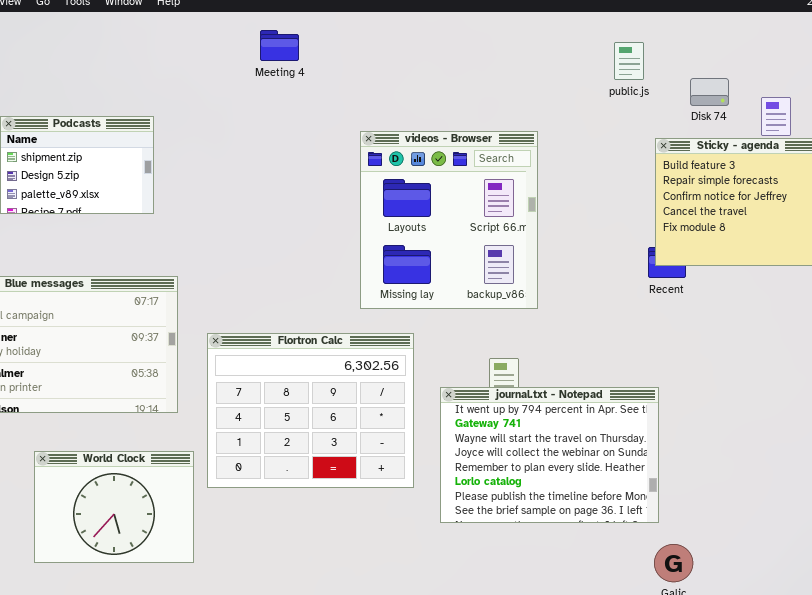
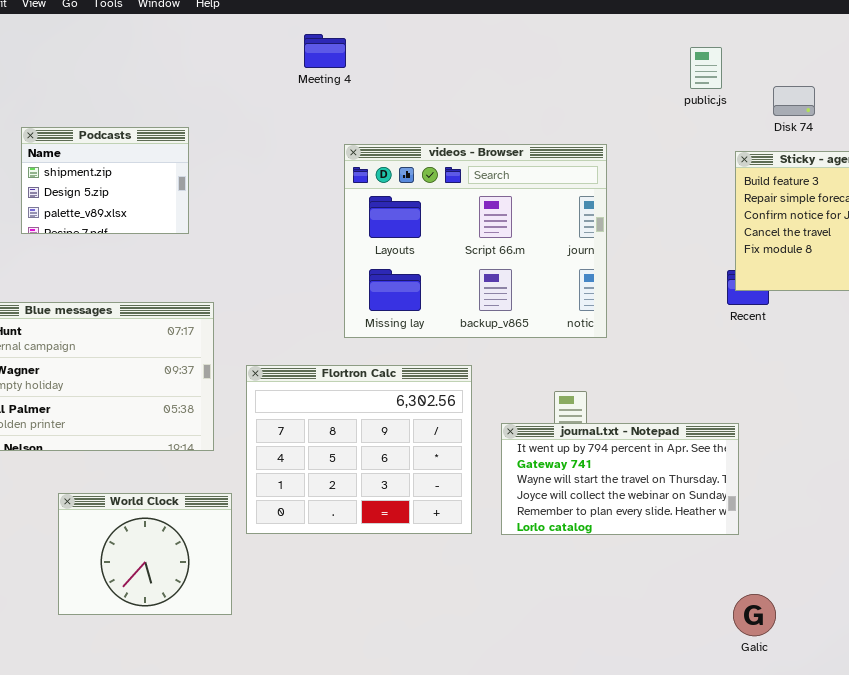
videos - Browser: [360,131,538,309] -> [344,144,607,338], resized
journal.txt - Notepad: [440,387,659,523] -> [501,423,739,535], resized

